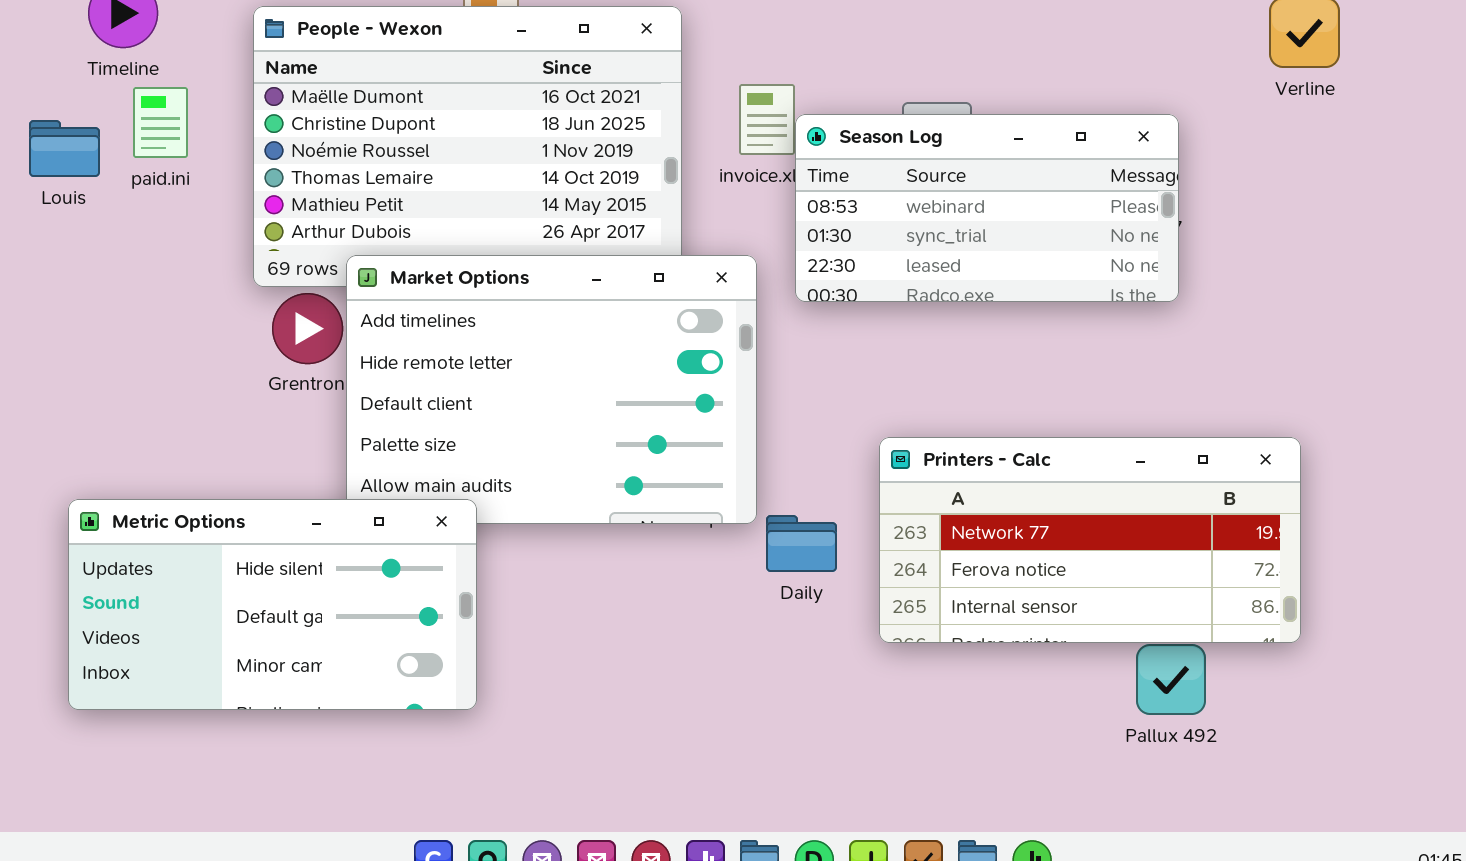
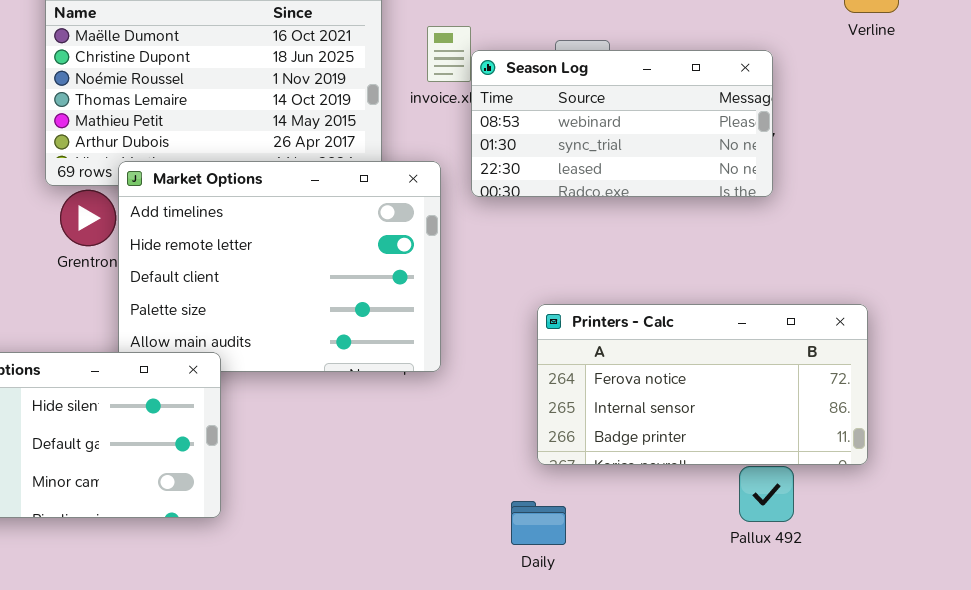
Printers - Calc: [879,437,1301,643] -> [537,304,868,465], scrolled down 1 row
Daily: [766,515,837,572] -> [511,501,566,545], moved

